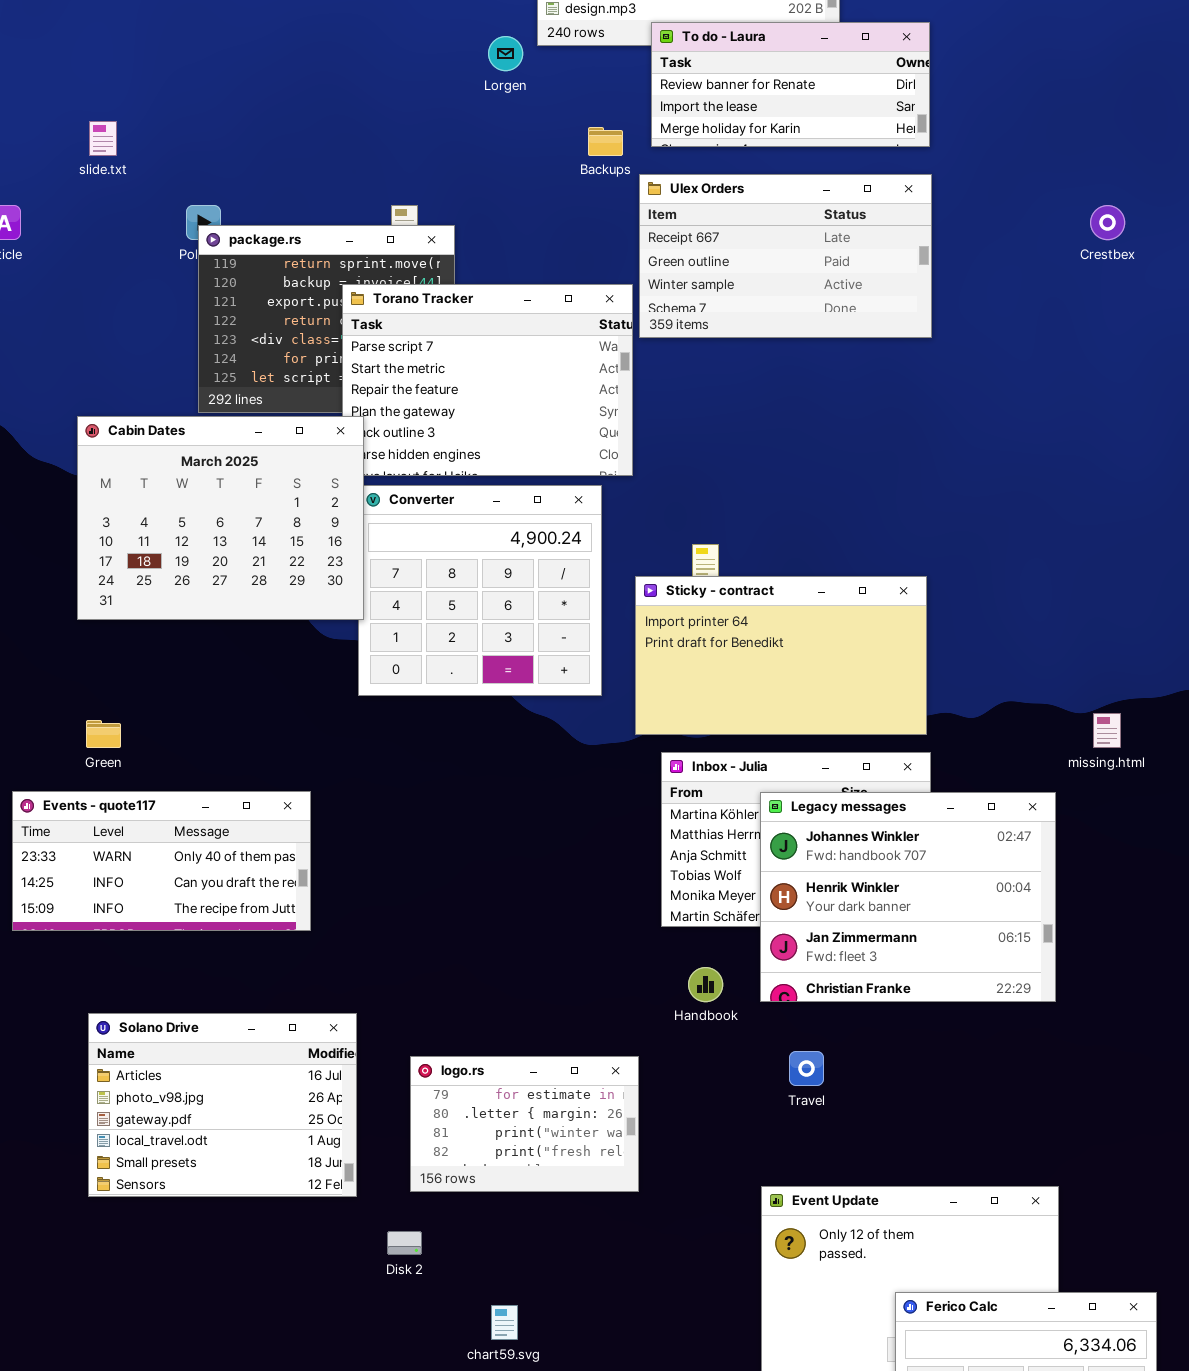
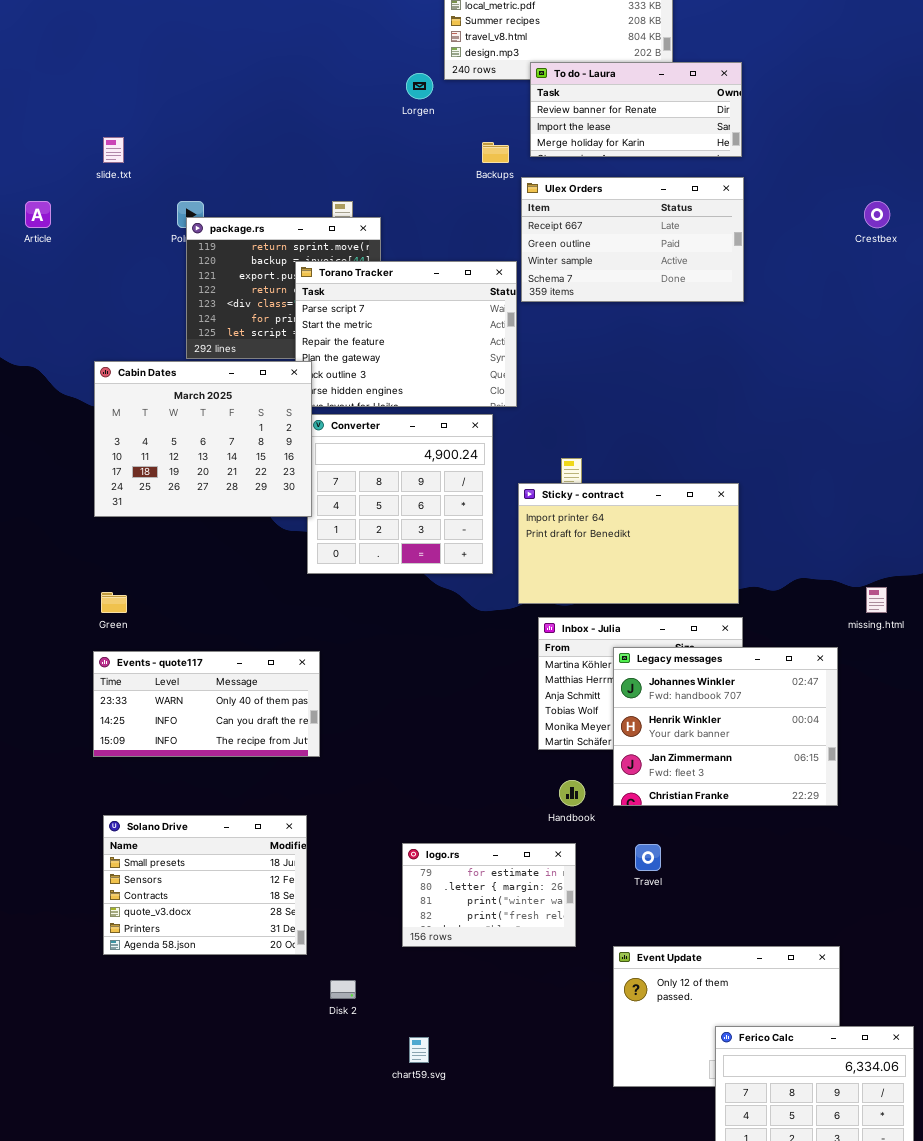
Events - quote117: [12,791,311,931] -> [93,651,320,757], moved
Solano Drive: [88,1013,357,1197] -> [103,815,307,955], scrolled down 4 rows
logo.rs: [410,1056,639,1192] -> [402,843,576,947], moved

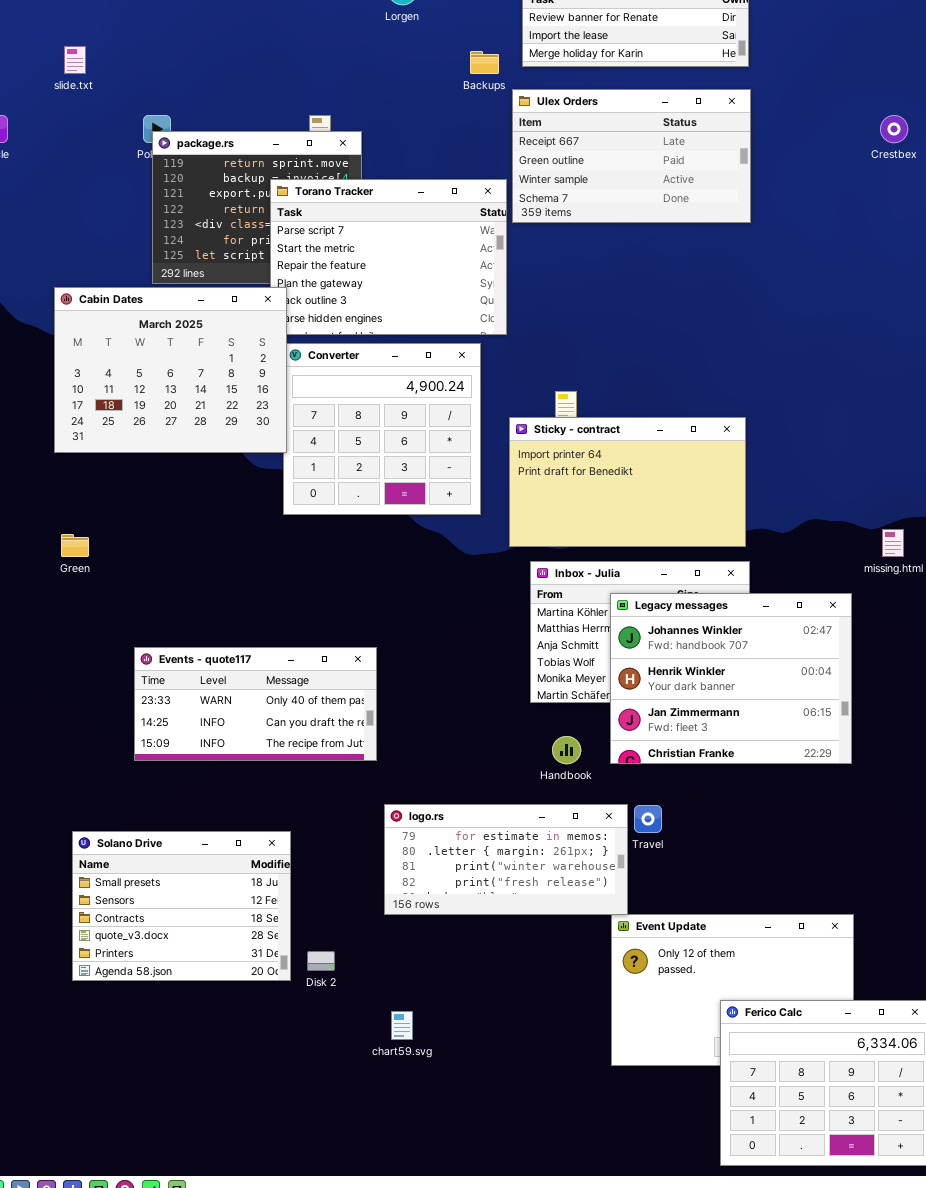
Events - quote117: [93,651,320,757] -> [134,647,377,761], moved
Solano Drive: [103,815,307,955] -> [72,831,291,981], moved
logo.rs: [402,843,576,947] -> [384,804,628,915], resized

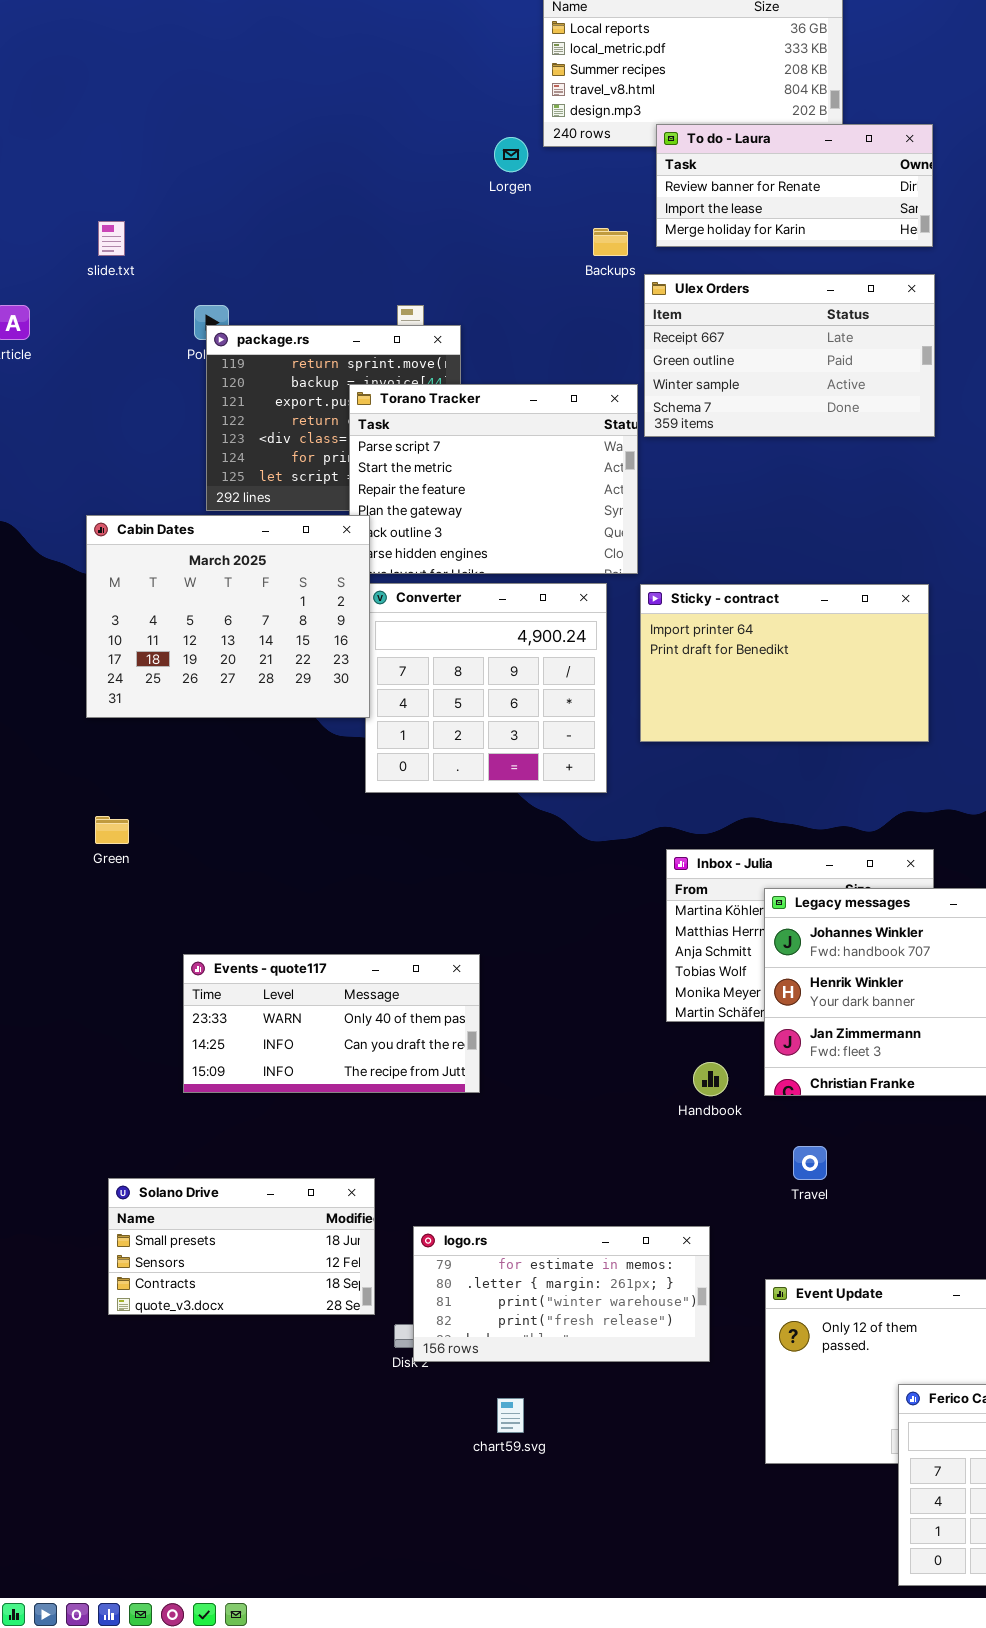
Sticky - contract: [509,417,746,547] -> [640,584,929,742], moved
logo.rs: [384,804,628,915] -> [413,1226,710,1362], moved
Solano Drive: [72,831,291,981] -> [108,1178,375,1315], resized

